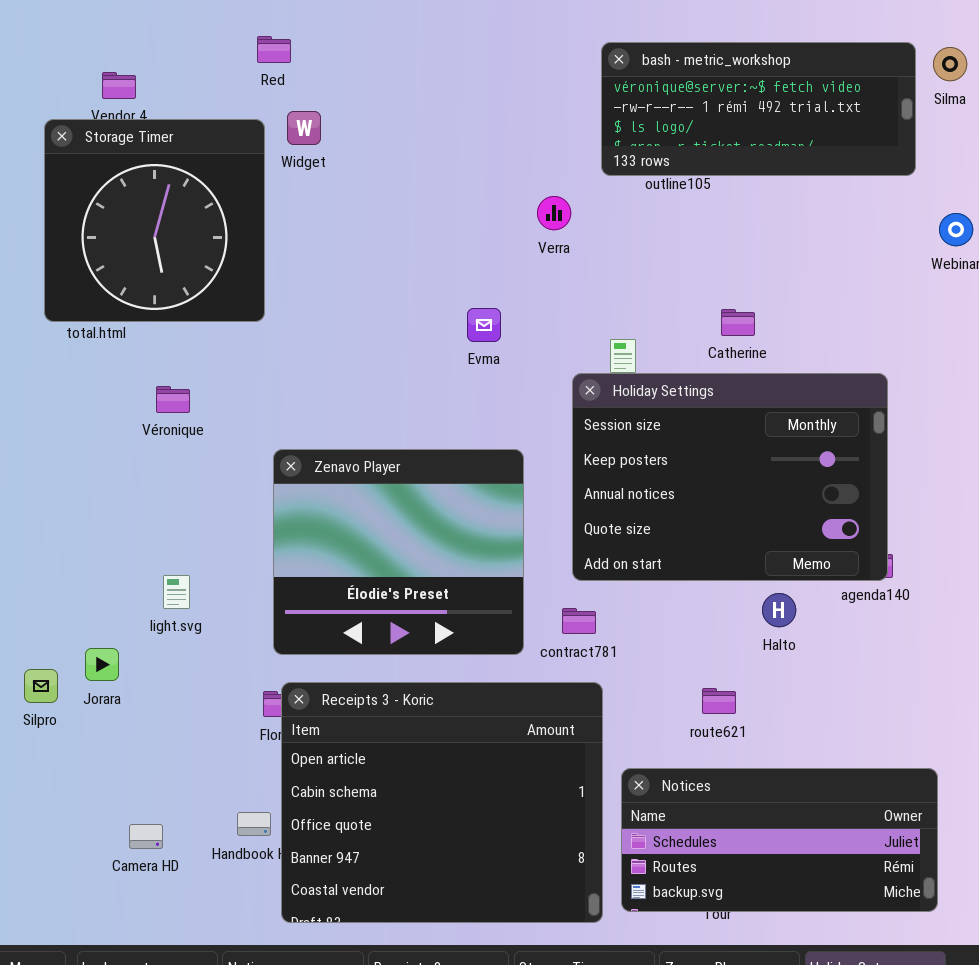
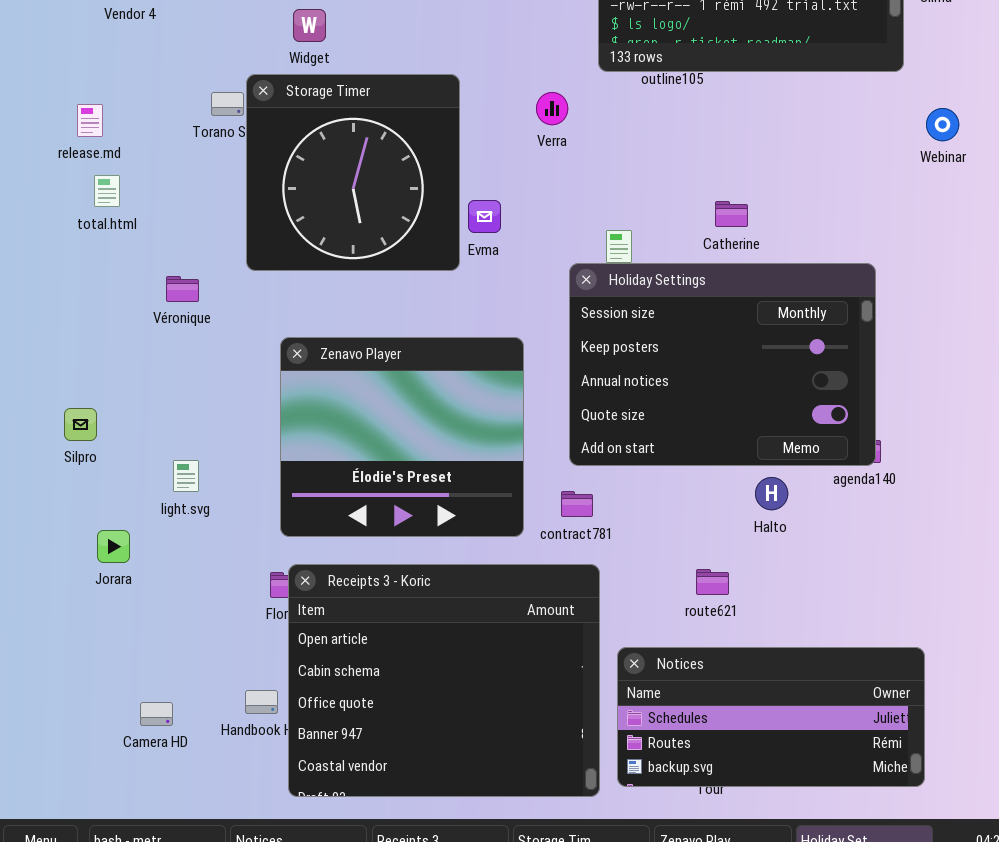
Storage Timer: [44,119,265,322] -> [246,74,460,271], moved
Silpro: [24,669,58,703] -> [64,408,97,441], moved

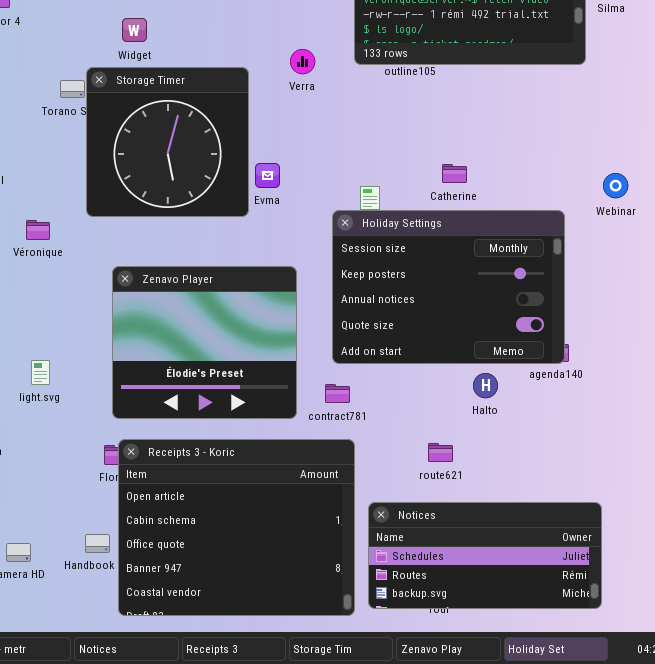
Verra: [536,92,568,125] -> [290,49,315,74], moved
Webinar: [926,108,959,141] -> [603,173,628,198], moved

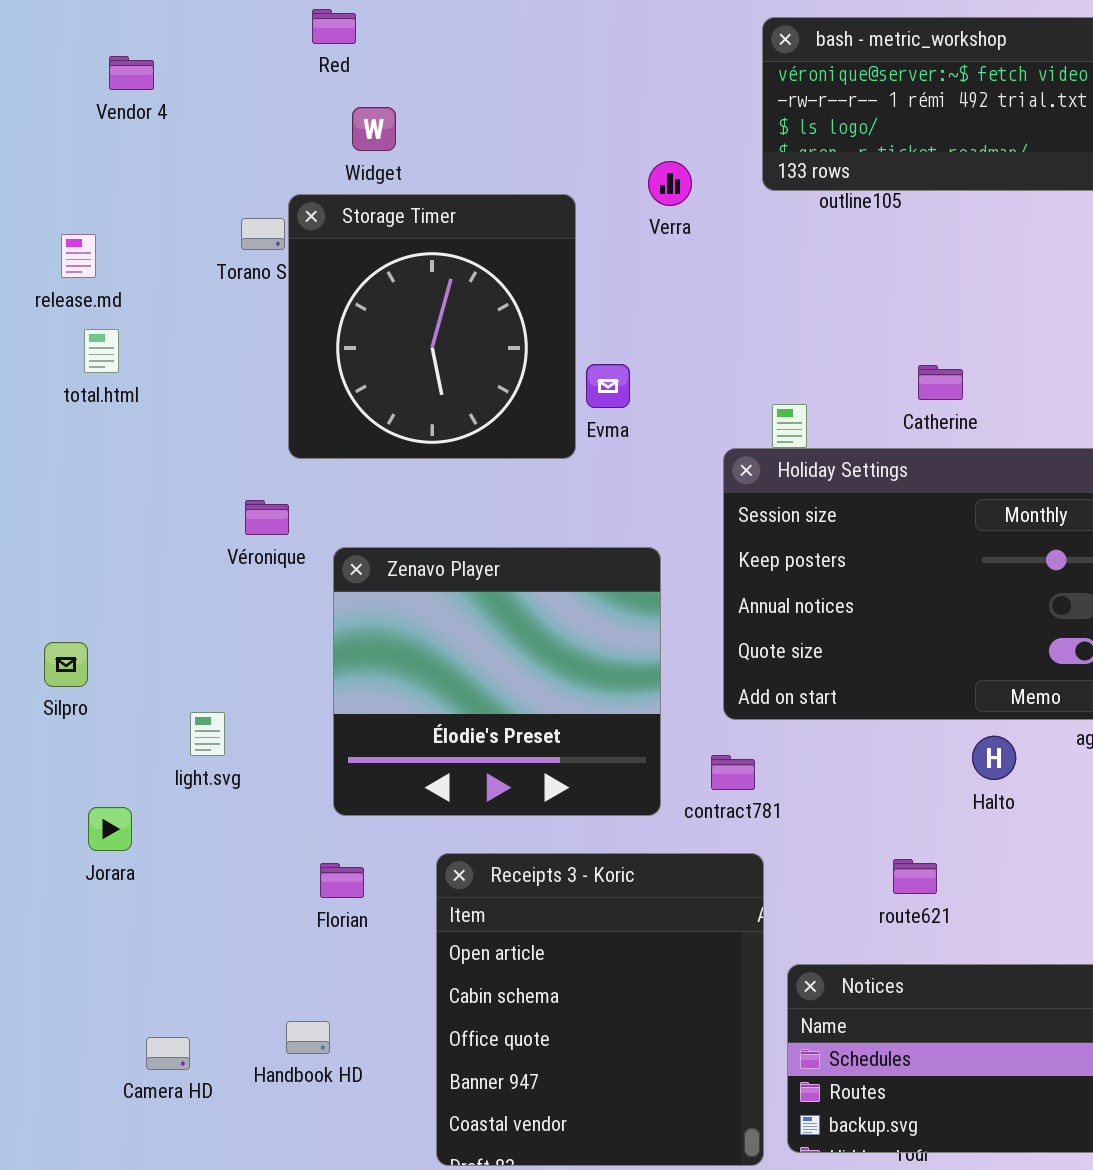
Véronique: [26,220,50,240] -> [245,500,289,535], moved
Receipts 3 - Koric: [118,439,355,616] -> [436,853,764,1166], resized

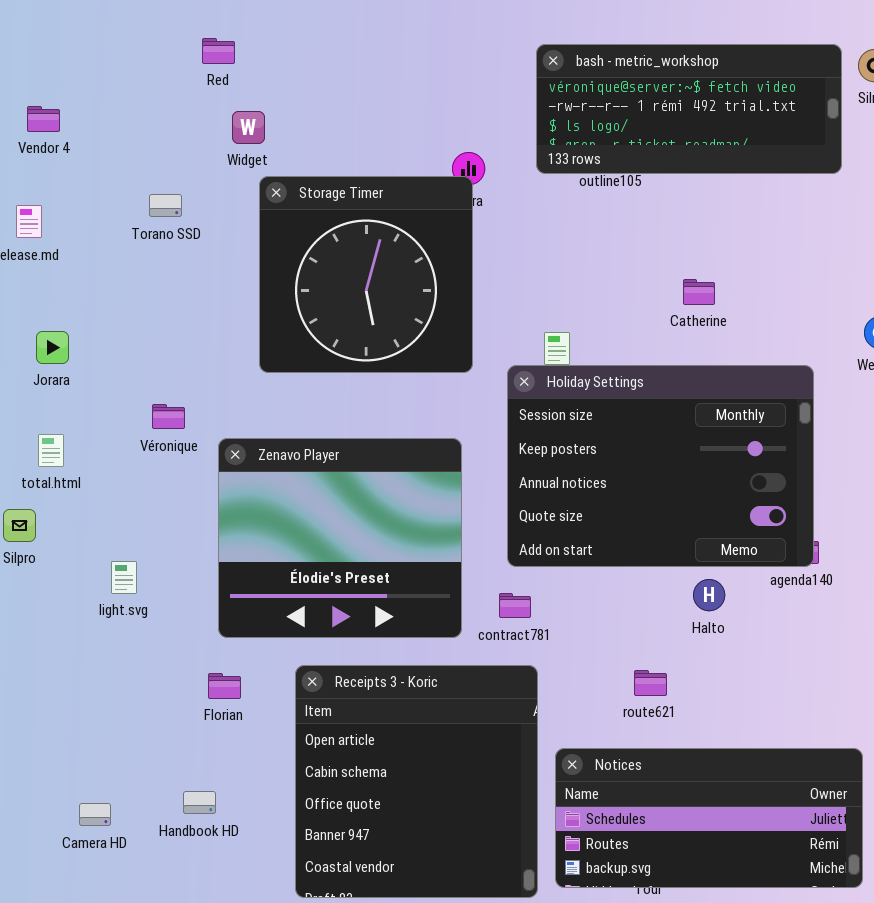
Vendor 4: [109,56,154,90] -> [27,106,60,132], moved
Storage Timer: [288,194,576,459] -> [259,176,473,373], moved
total.html: [84,329,119,373] -> [38,434,64,467], moved
Catherine: [918,365,963,400] -> [683,279,715,305], moved
Jorara: [88,807,132,851] -> [36,331,69,364], moved

